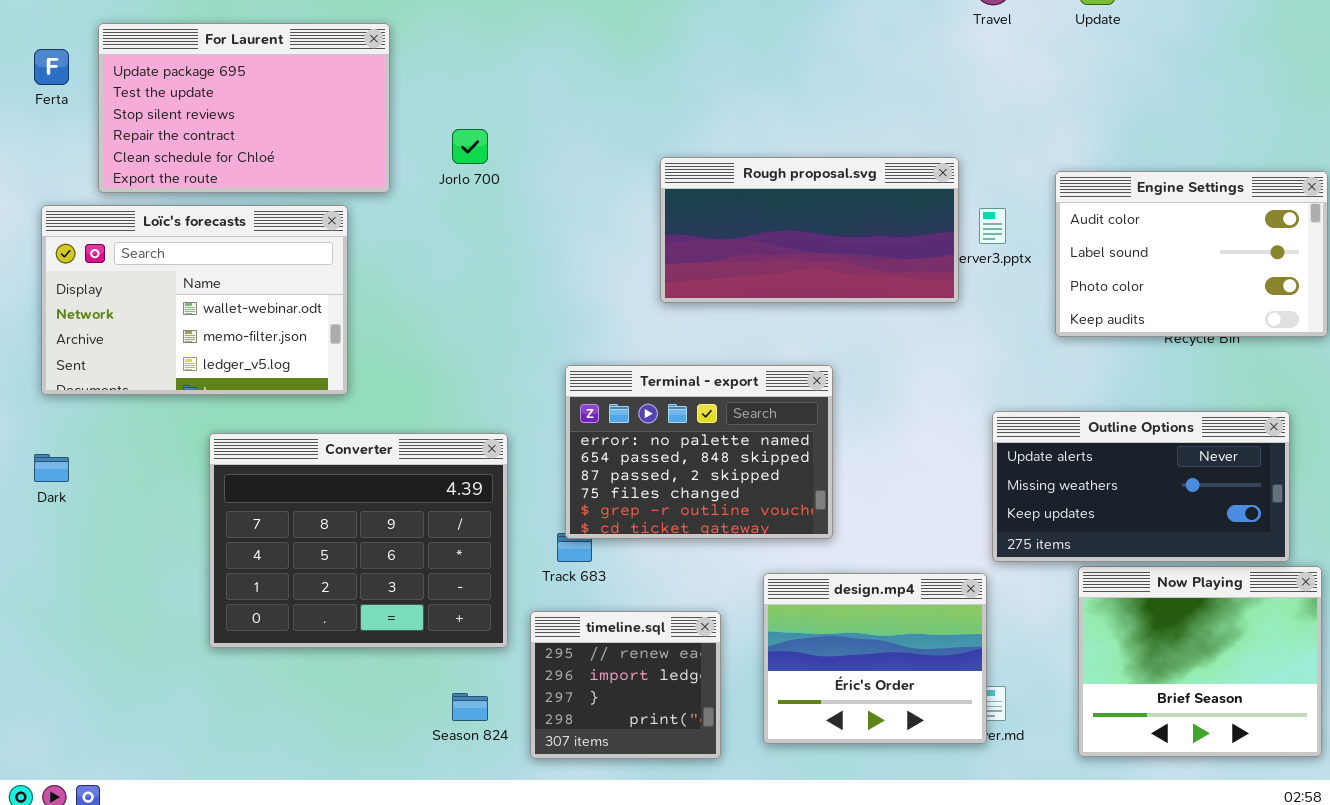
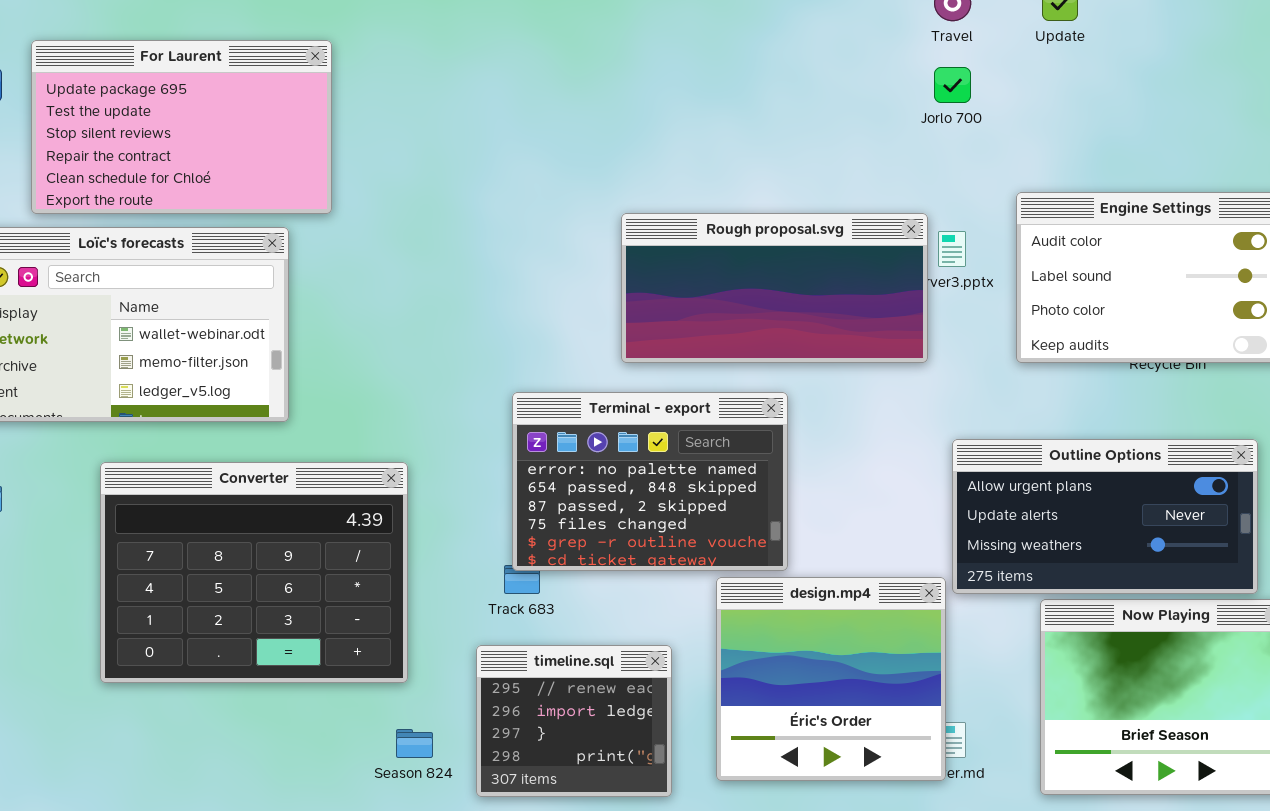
Jorlo 700: [452,129,488,164] -> [934,67,971,103], moved
Rough proposal.svg: [660,157,959,303] -> [621,213,928,363], moved
Outline Options: [992,411,1290,562] -> [952,439,1258,594], scrolled up 1 row
Converter: [209,433,508,648] -> [100,462,408,683], moved
design.mp4: [763,573,987,744] -> [716,577,946,781], resized

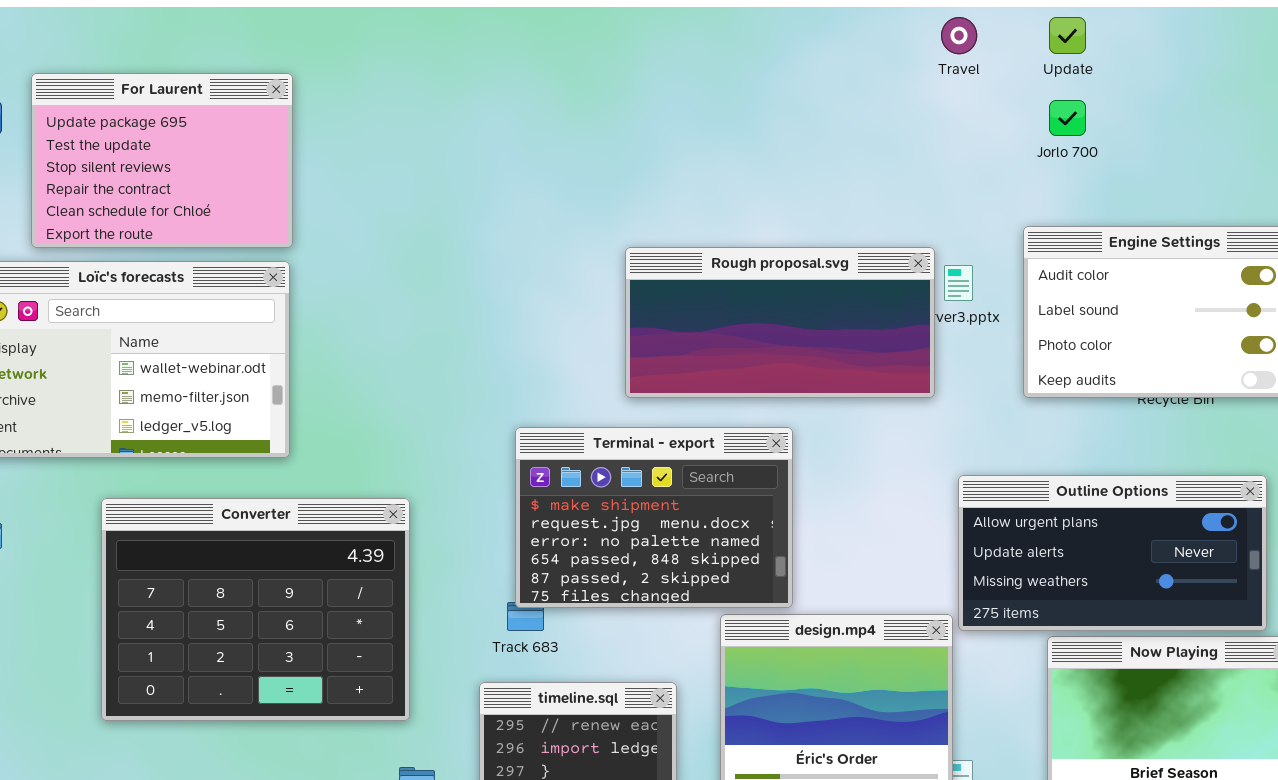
For Laurent: [31,40,332,214] -> [31,73,293,248], resized
Jorlo 700: [934,67,971,103] -> [1049,100,1086,136], moved
Terminal - export: [512,392,788,571] -> [515,427,793,608], scrolled up 2 rows

